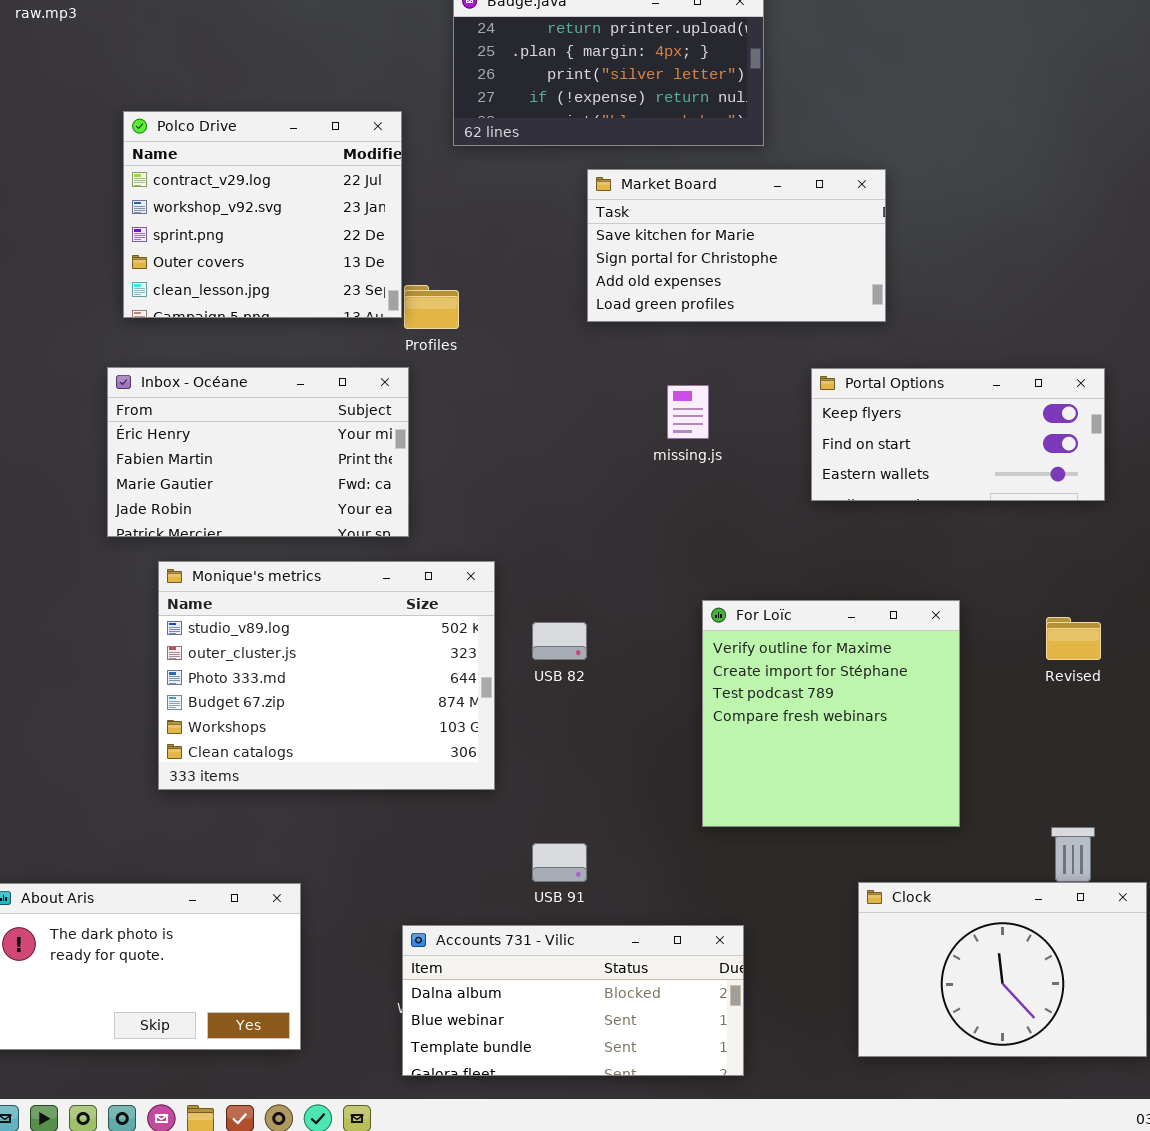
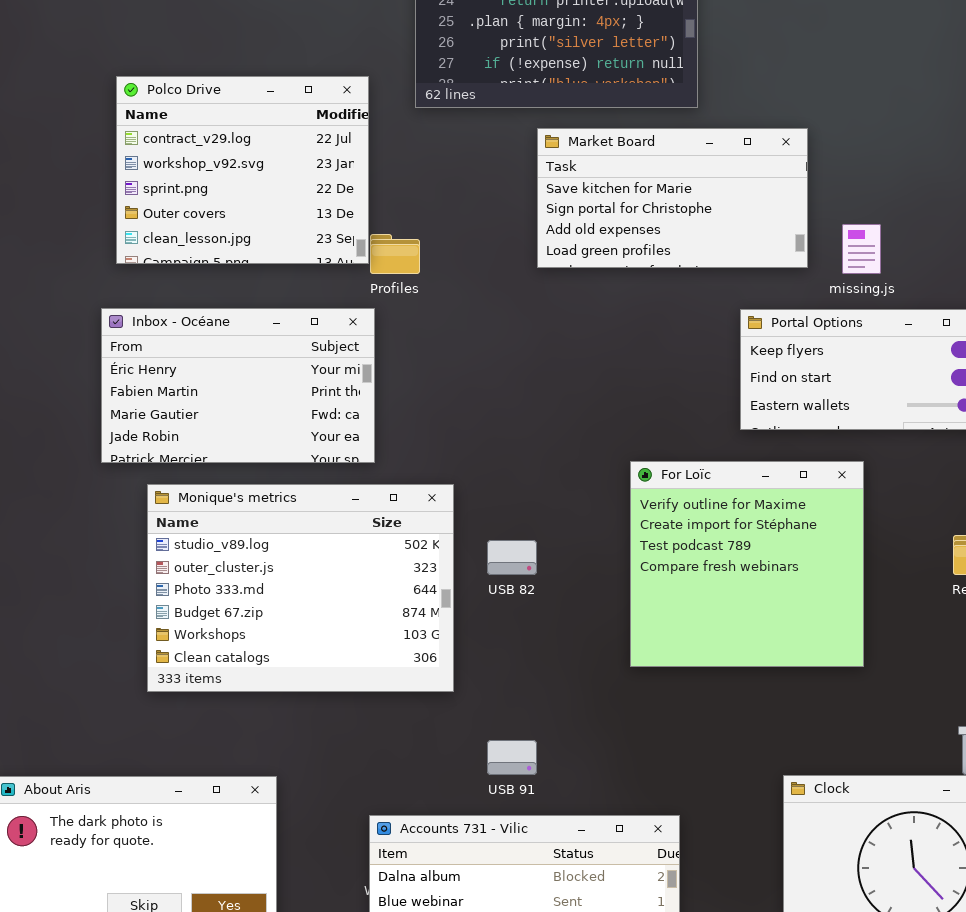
missing.js: [667,385,709,439] -> [842,224,881,274], moved
For Loïc: [702,600,960,827] -> [630,461,864,667], moved

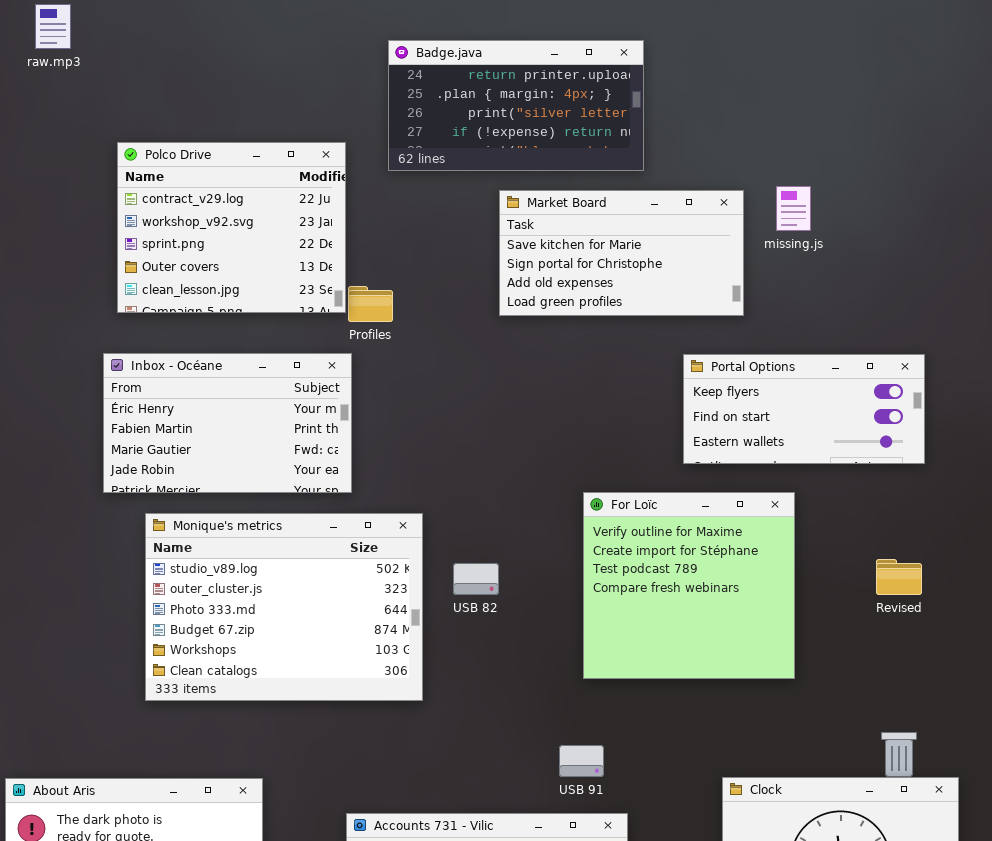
missing.js: [842,224,881,274] -> [776,186,811,231], moved
USB 91: [487,740,537,775] -> [559,745,604,777], moved

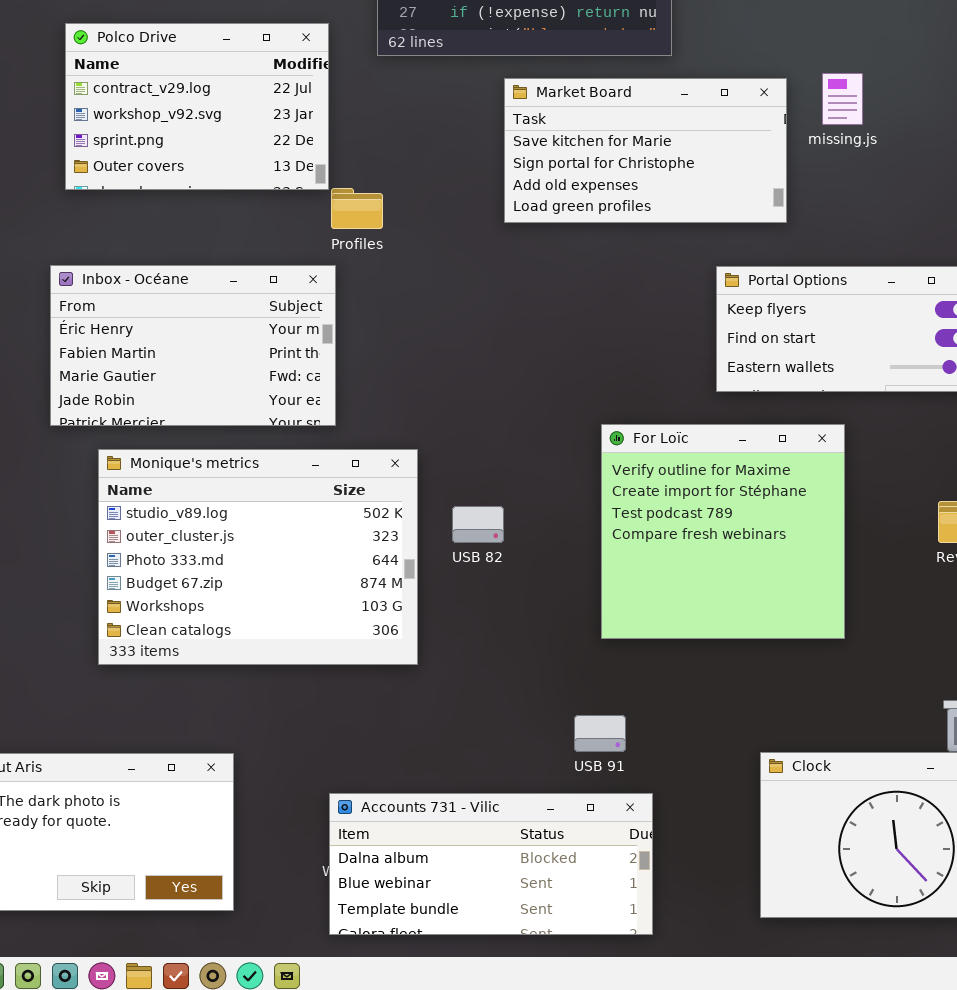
Polco Drive: [117,142,346,313] -> [65,23,329,190], resized

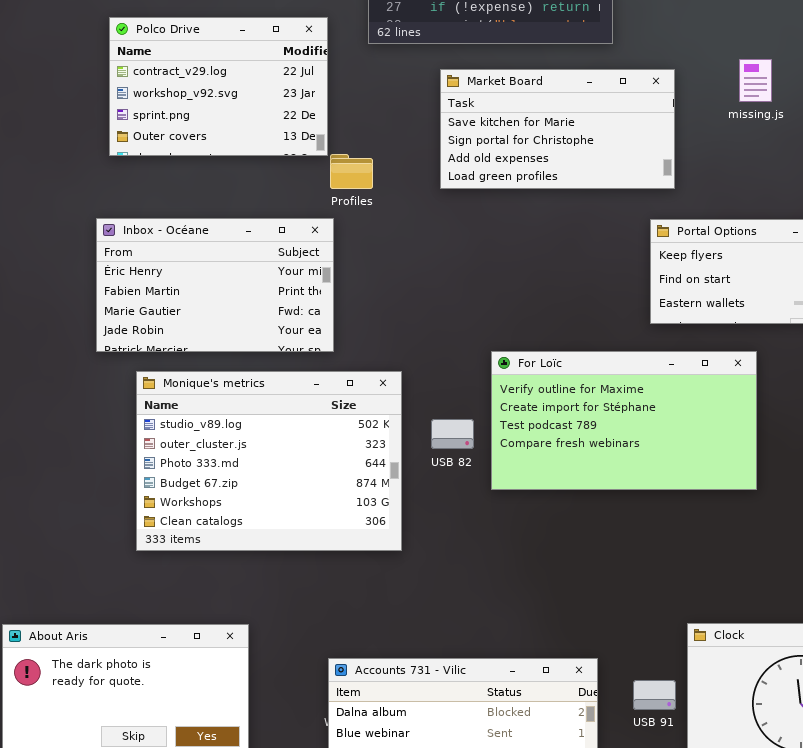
Market Board: [504,78,787,223] -> [440,69,675,189], moved
For Loïc: [601,424,845,639] -> [491,351,757,490], resized
USB 91: [574,715,626,752] -> [633,680,676,710], moved

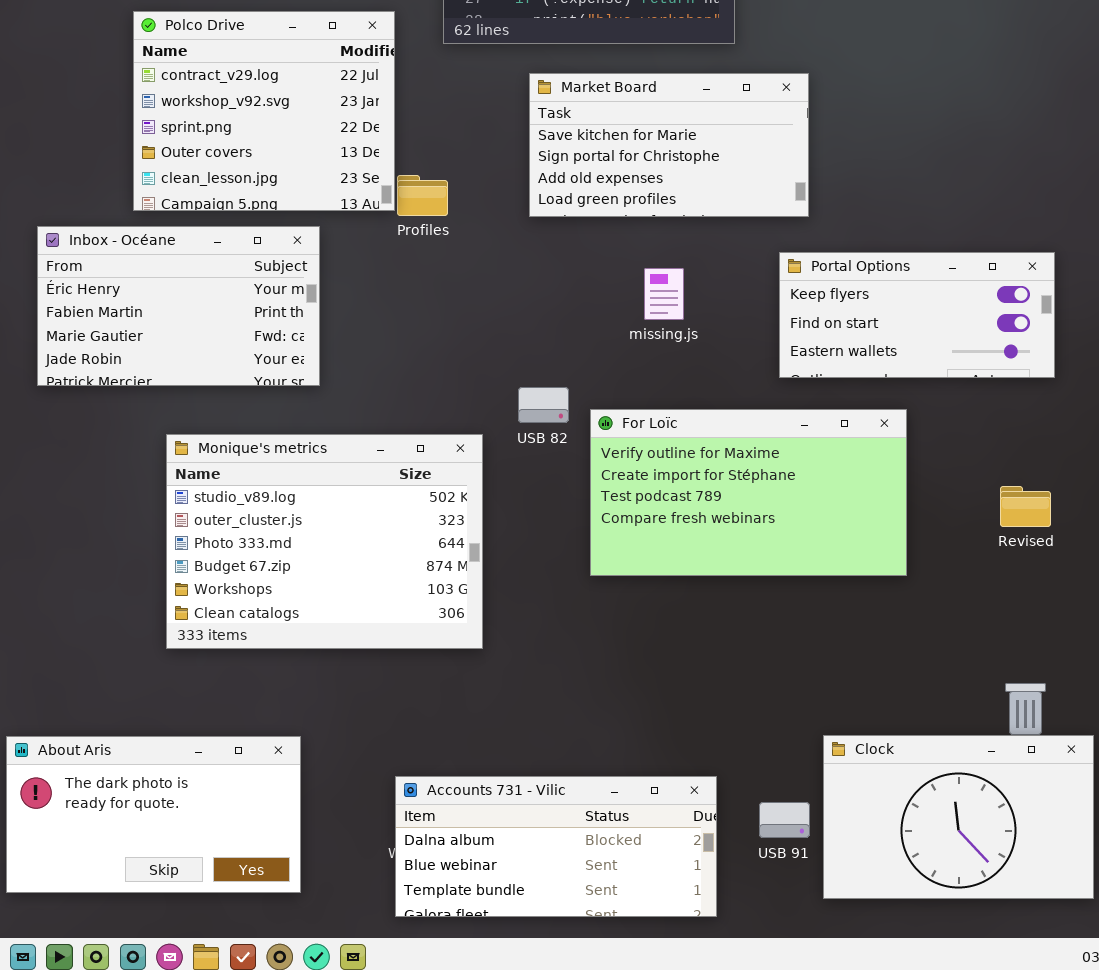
Polco Drive: [109,17,328,156] -> [133,11,395,211], resized
missing.js: [739,59,772,102] -> [644,268,684,320], moved
Inbox - Océane: [96,218,334,352] -> [37,226,320,386], moved
USB 82: [431,419,474,449] -> [518,387,569,423], moved

